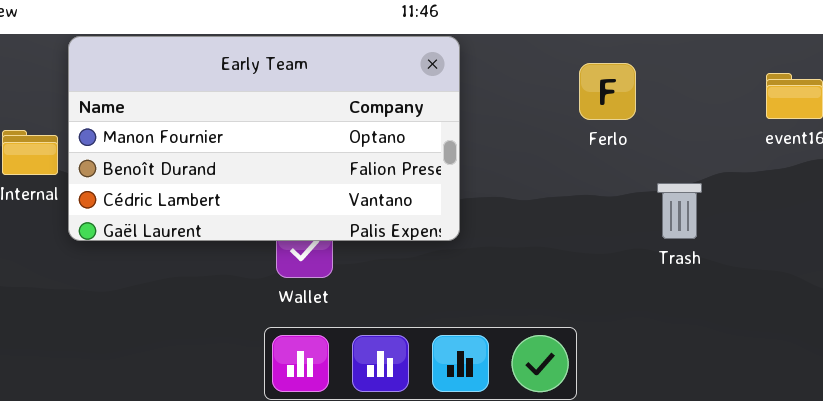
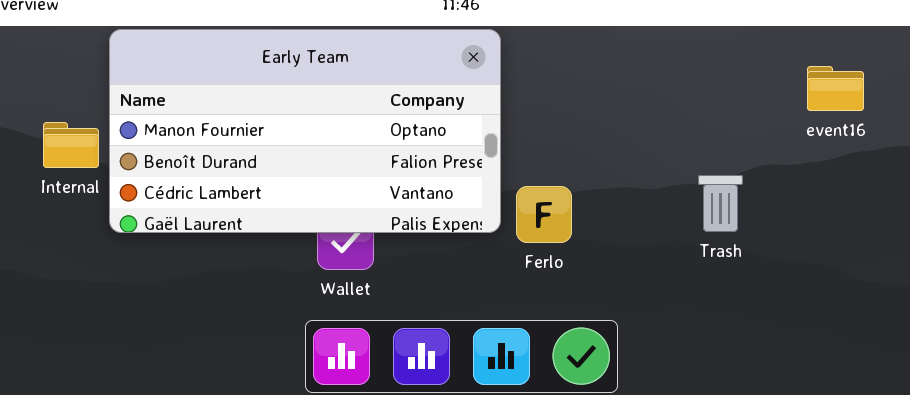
Ferlo: [579,63,636,120] -> [516,186,572,243], moved

